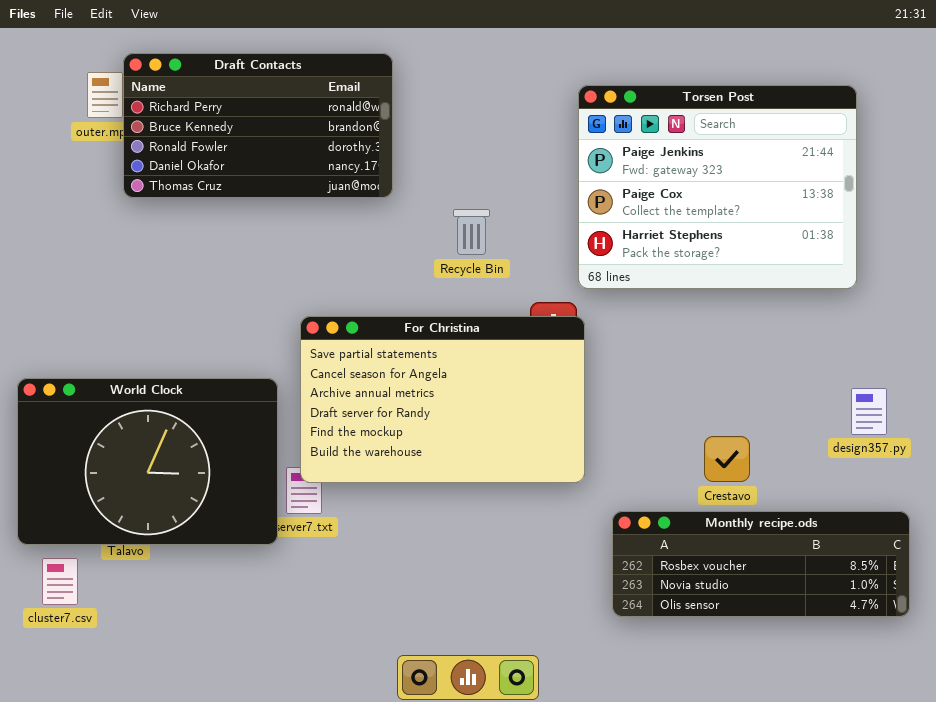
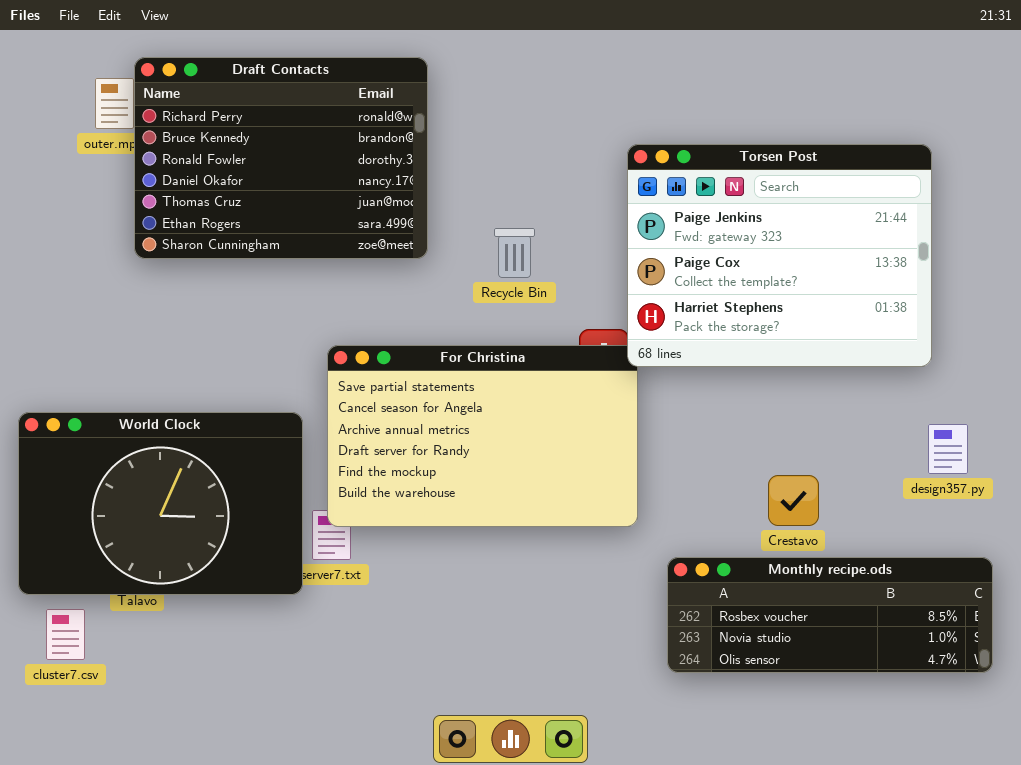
Draft Contacts: [123,53,393,198] -> [134,57,428,259], resized
Torsen Post: [578,85,857,289] -> [627,144,932,367], moved

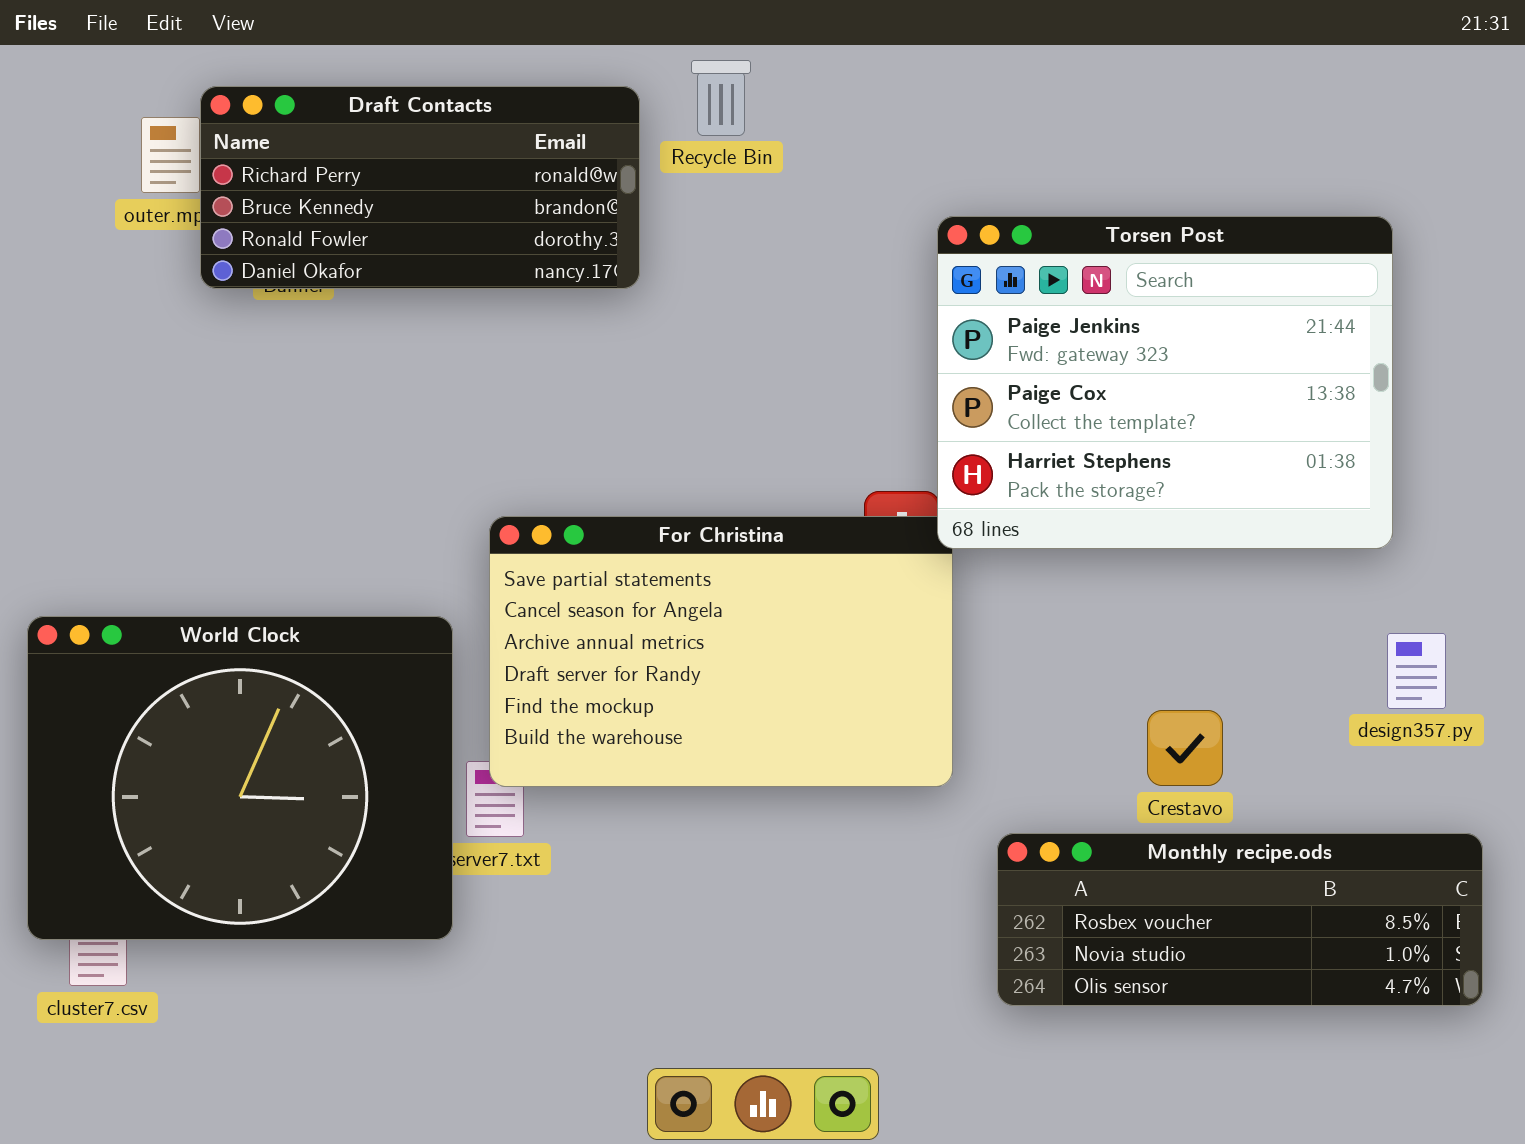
Draft Contacts: [134,57,428,259] -> [200,86,640,289], resized
Recycle Bin: [494,228,535,278] -> [691,60,751,136], moved
World Clock: [18,412,303,595] -> [27,616,453,940], resized

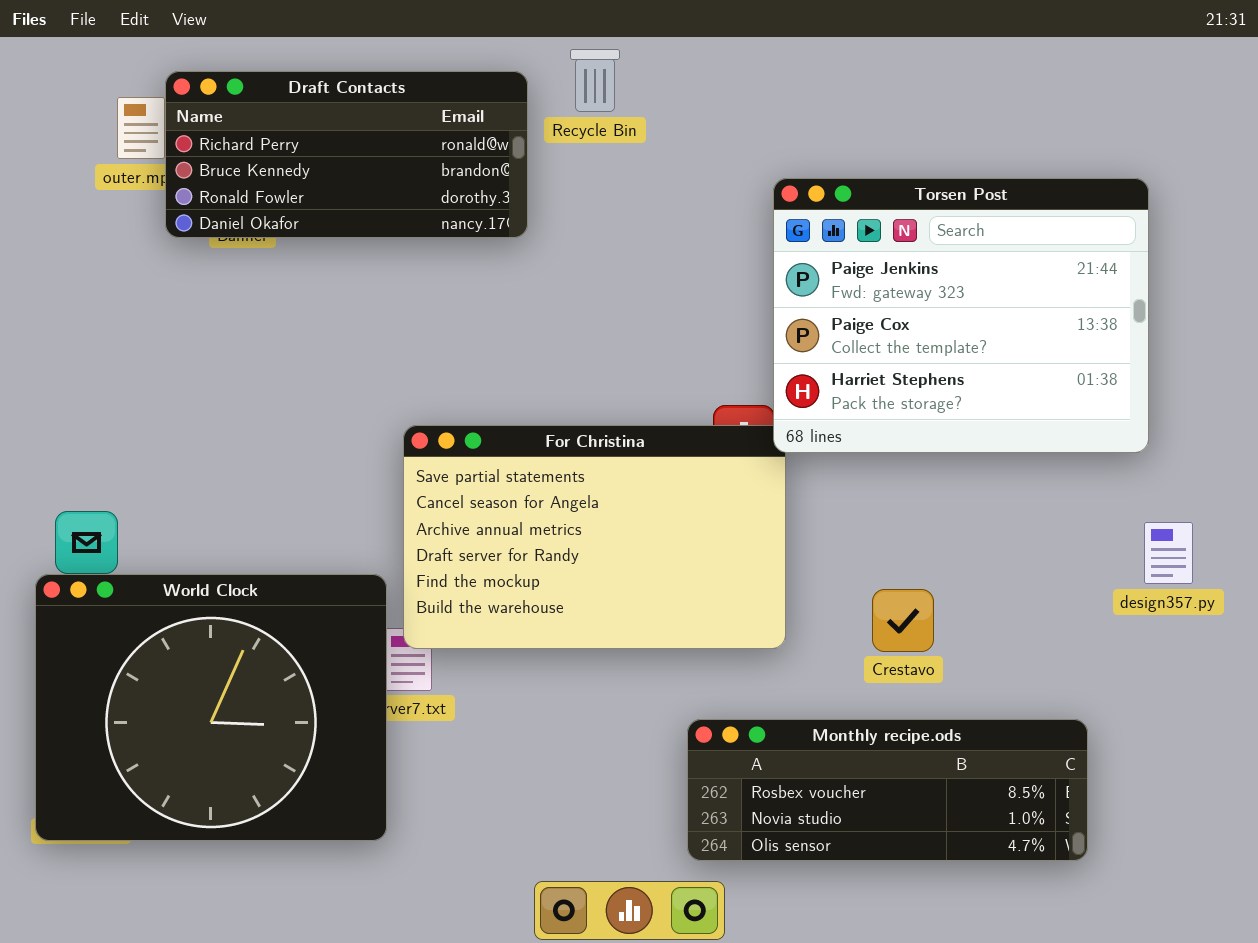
World Clock: [27,616,453,940] -> [35,574,387,841], moved
Crestavo: [1147,710,1223,786] -> [872,589,934,652], moved
Monthly recipe.ods: [997,833,1483,1006] -> [687,719,1088,861], moved

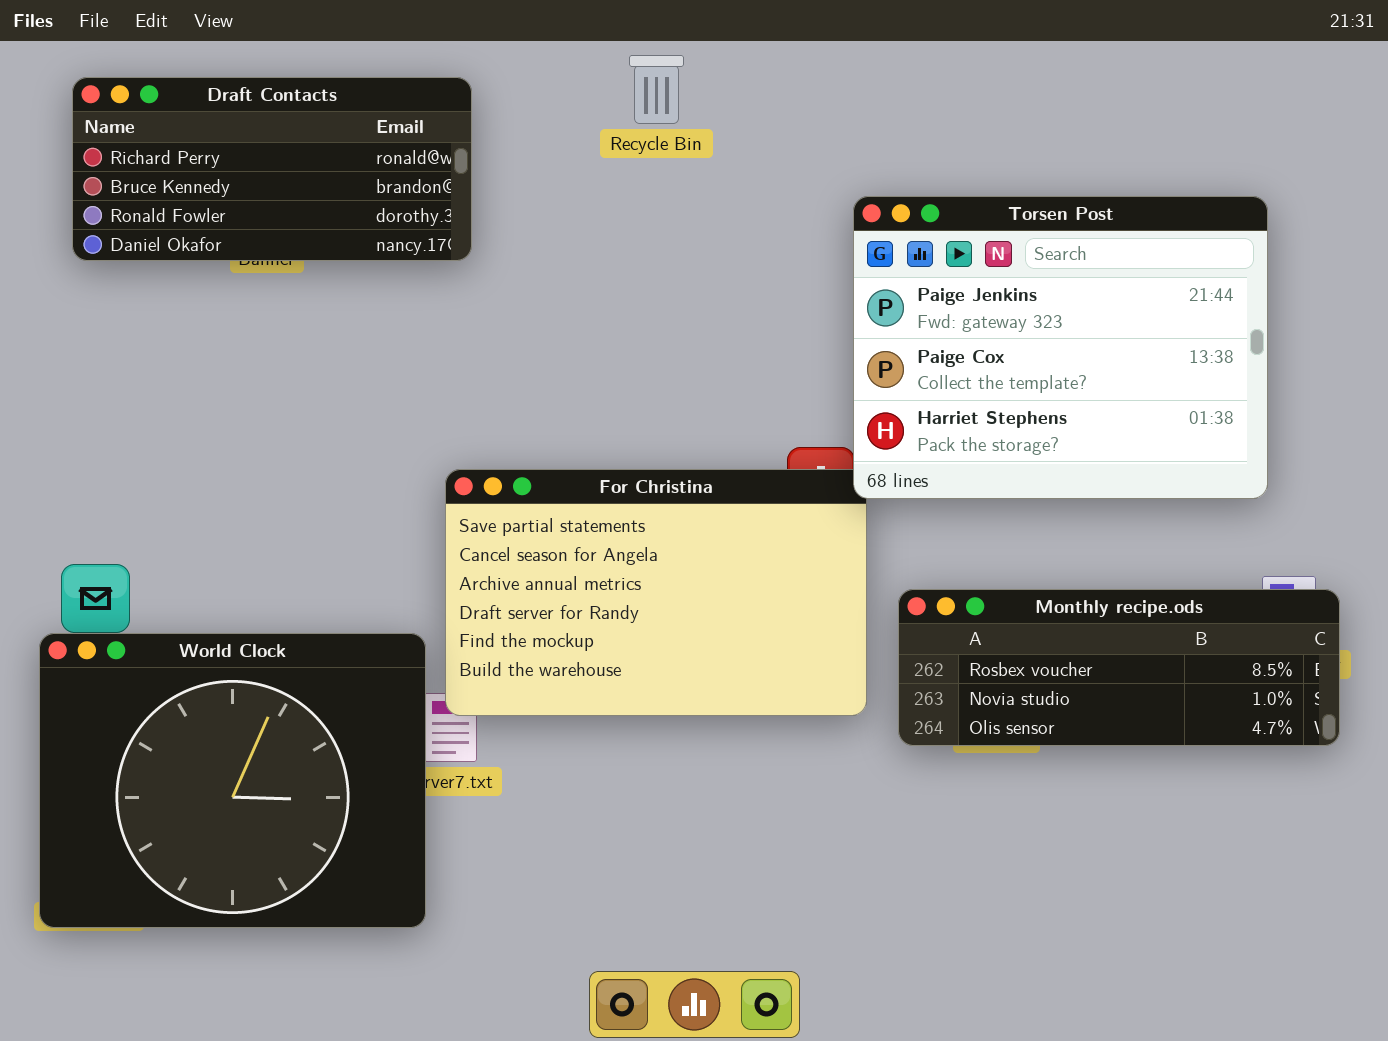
Draft Contacts: [165,71,528,238] -> [72,77,472,261], moved
Monthly recipe.ods: [687,719,1088,861] -> [898,589,1340,746], moved

